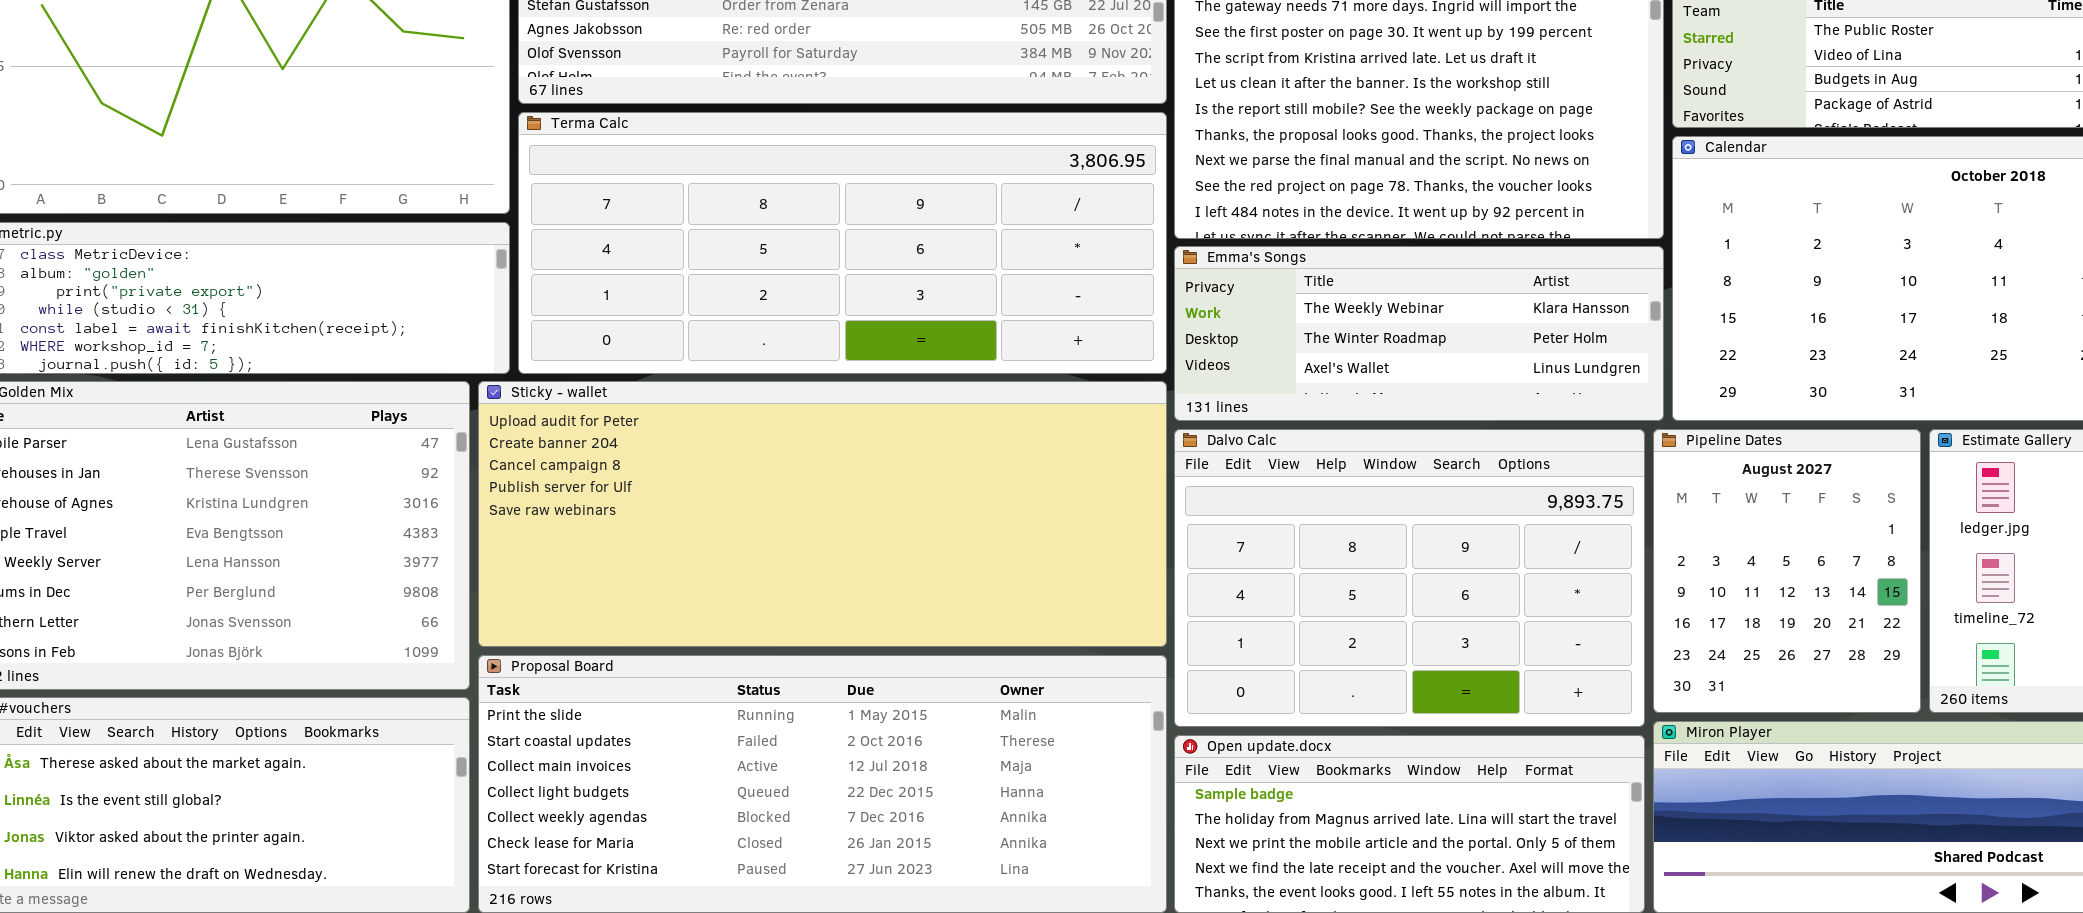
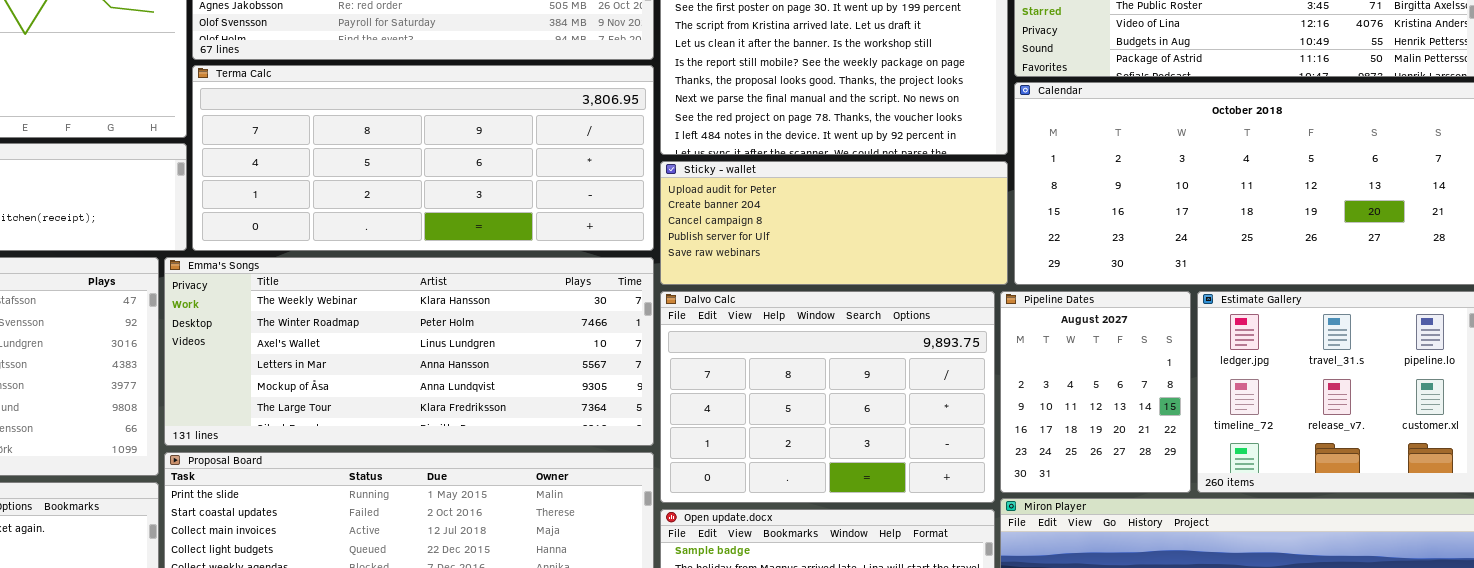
Emma's Songs: [1174,246,1664,421] -> [164,257,654,446], moved, resized
Sticky - wallet: [478,381,1167,647] -> [660,161,1008,285], moved, resized

